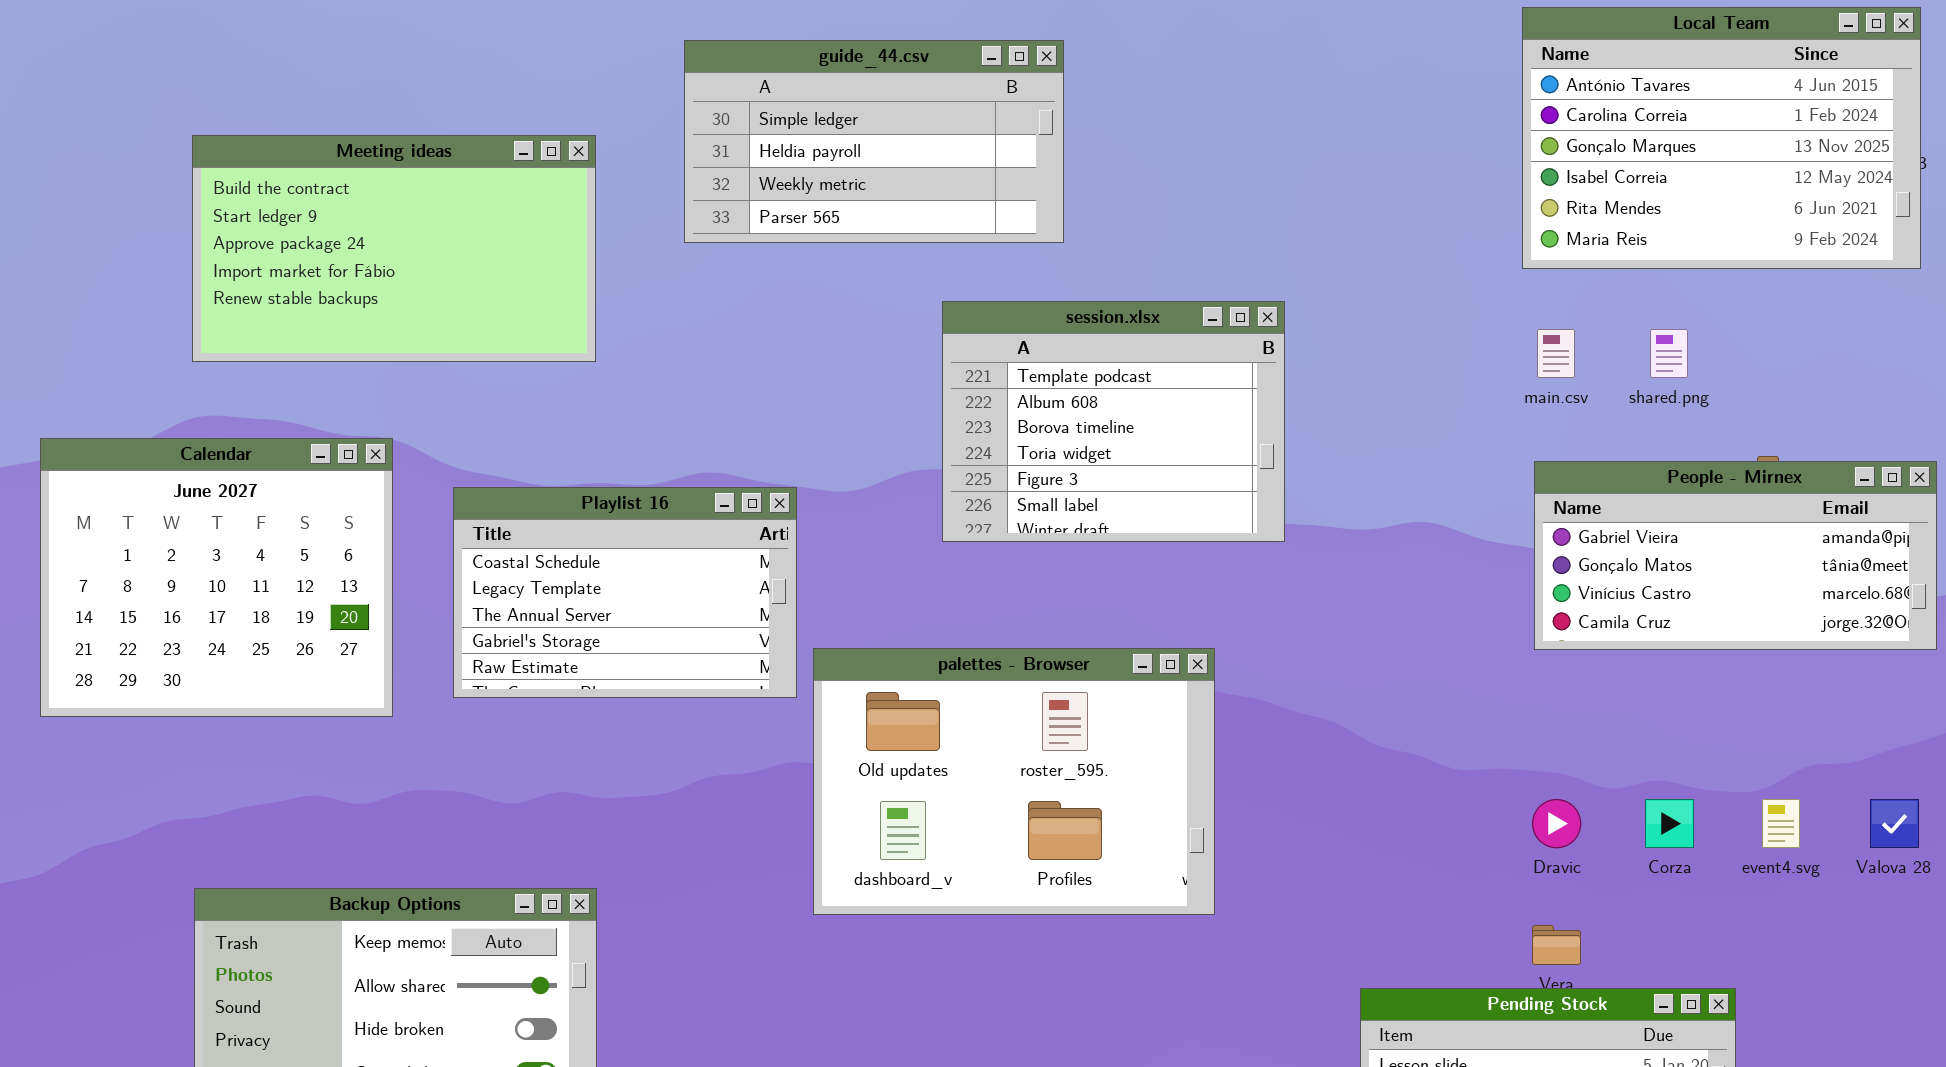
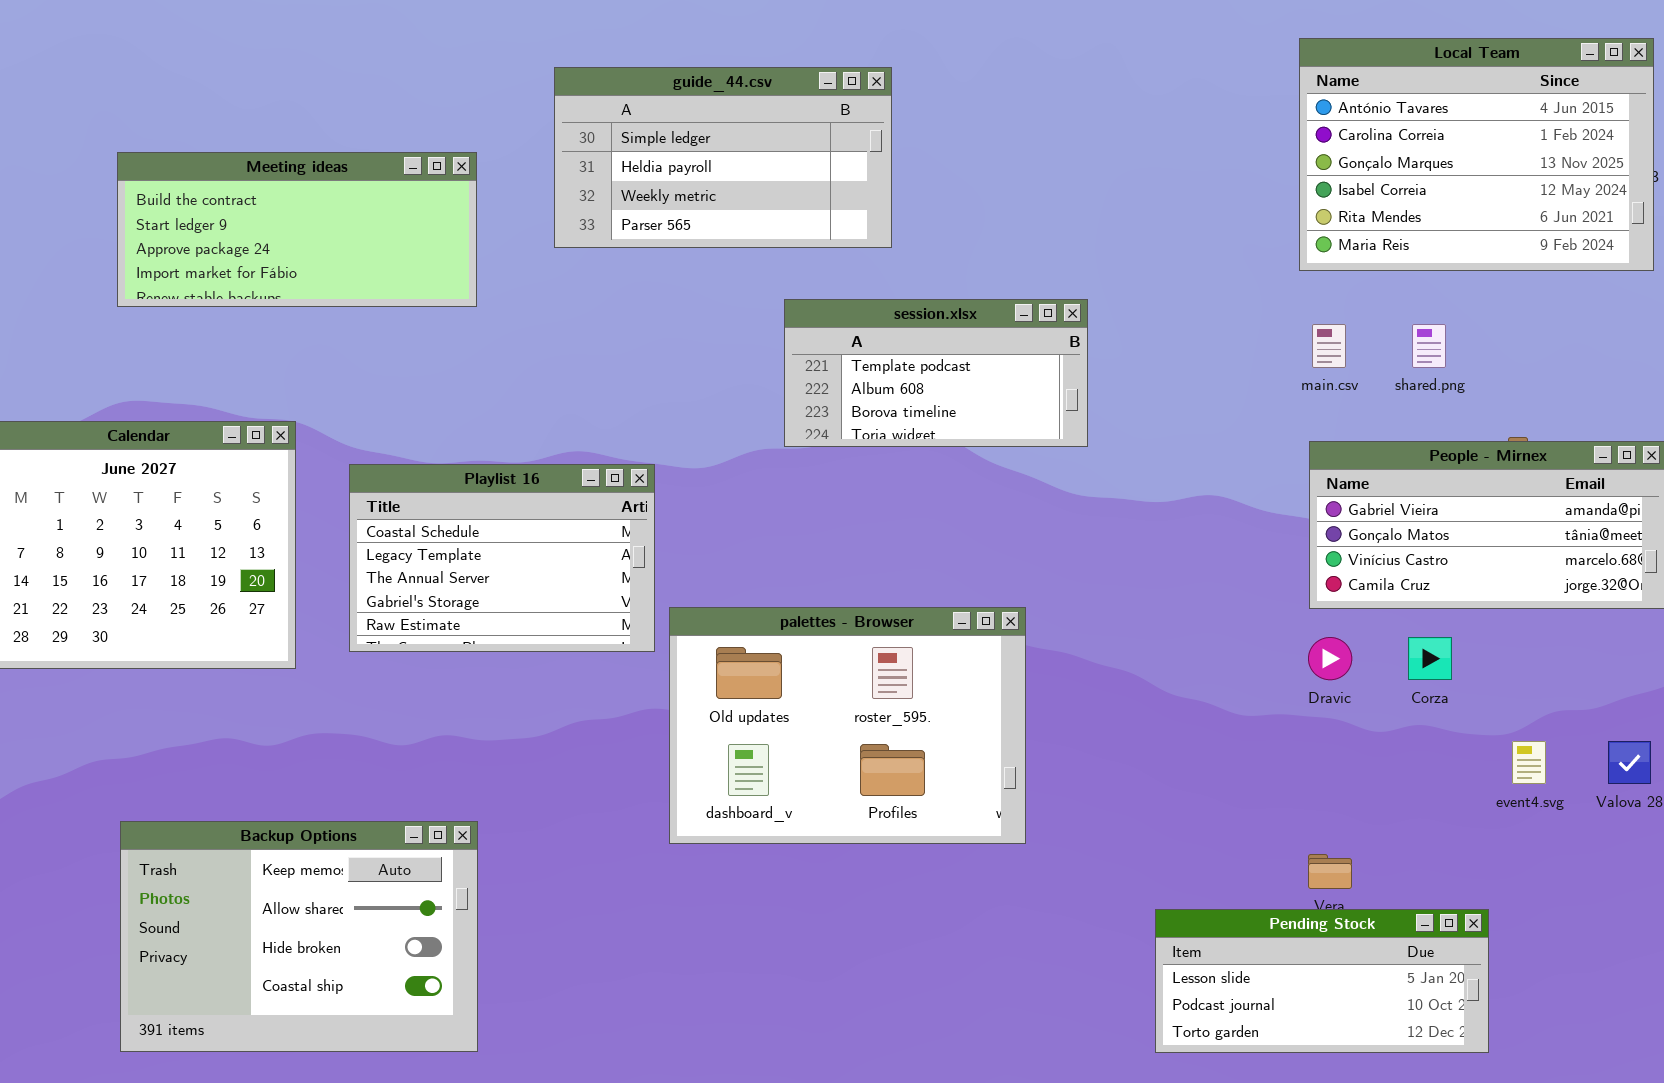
Meeting ideas: [192,135,596,362] -> [117,152,477,307], resized
session.xlsx: [942,301,1285,542] -> [784,299,1088,447], resized
Dravic: [1532,799,1581,848] -> [1308,637,1352,680], moved
Corza: [1645,799,1694,848] -> [1408,637,1452,680], moved

